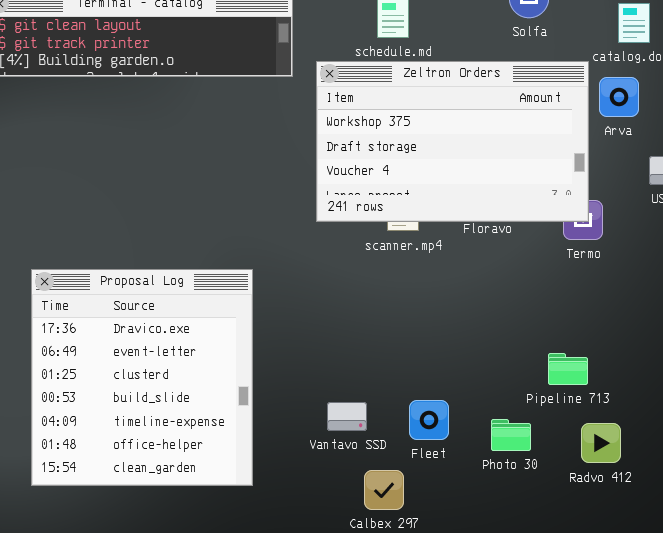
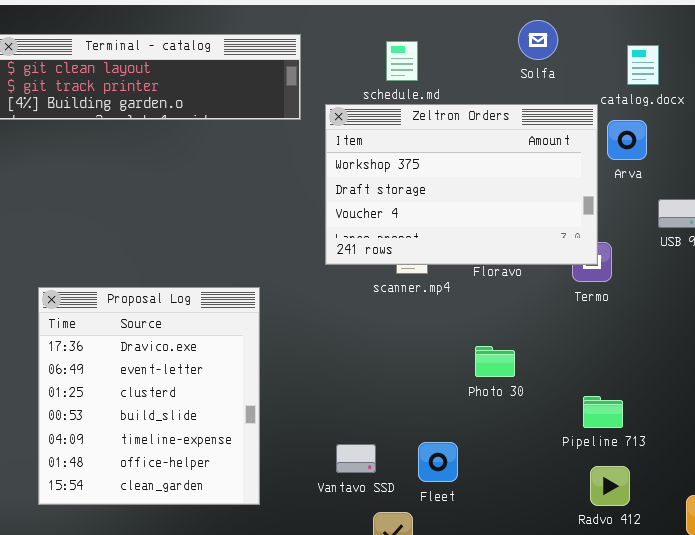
Proposal Log: [31,269,253,486] -> [38,287,260,505], moved
Pipeline 713: [548,353,588,385] -> [583,396,623,428], moved
Photo 30: [491,419,531,451] -> [475,346,515,377], moved

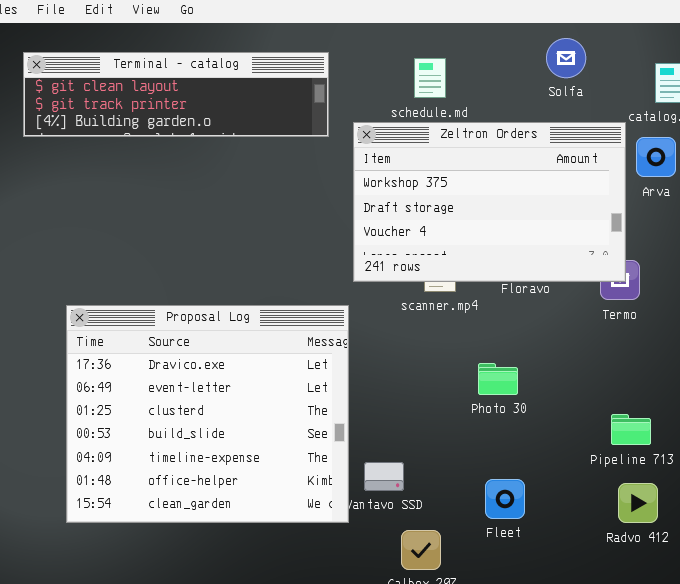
Proposal Log: [38,287,260,505] -> [66,305,349,523], resized
Photo 30: [475,346,515,377] -> [478,363,518,395], moved
Fleet: [418,442,458,482] -> [485,479,525,519], moved

